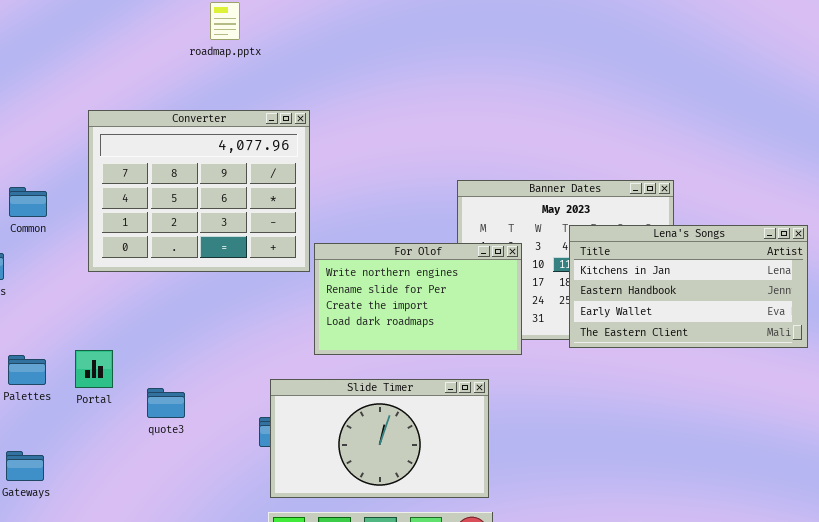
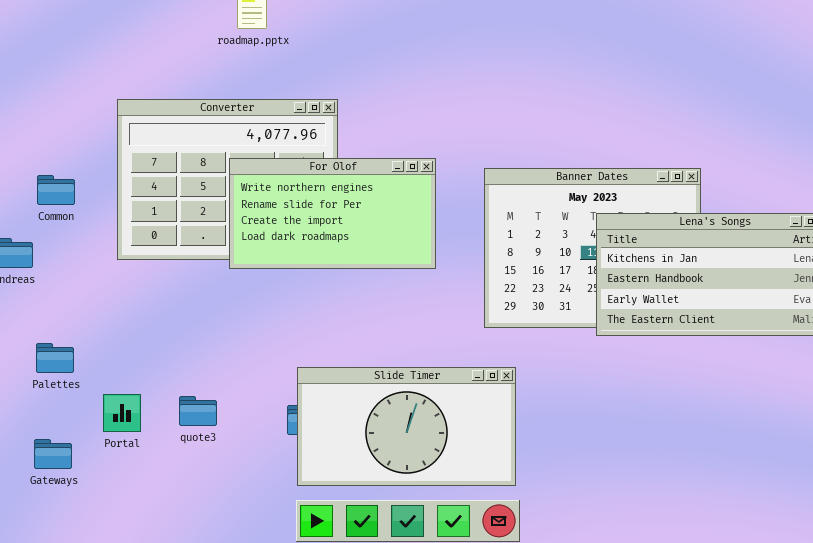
For Olof: [314,243,522,355] -> [229,158,436,269], moved
Portal: [75,350,113,388] -> [103,394,141,432], moved
quote3: [147,388,185,418] -> [179,396,217,426], moved

